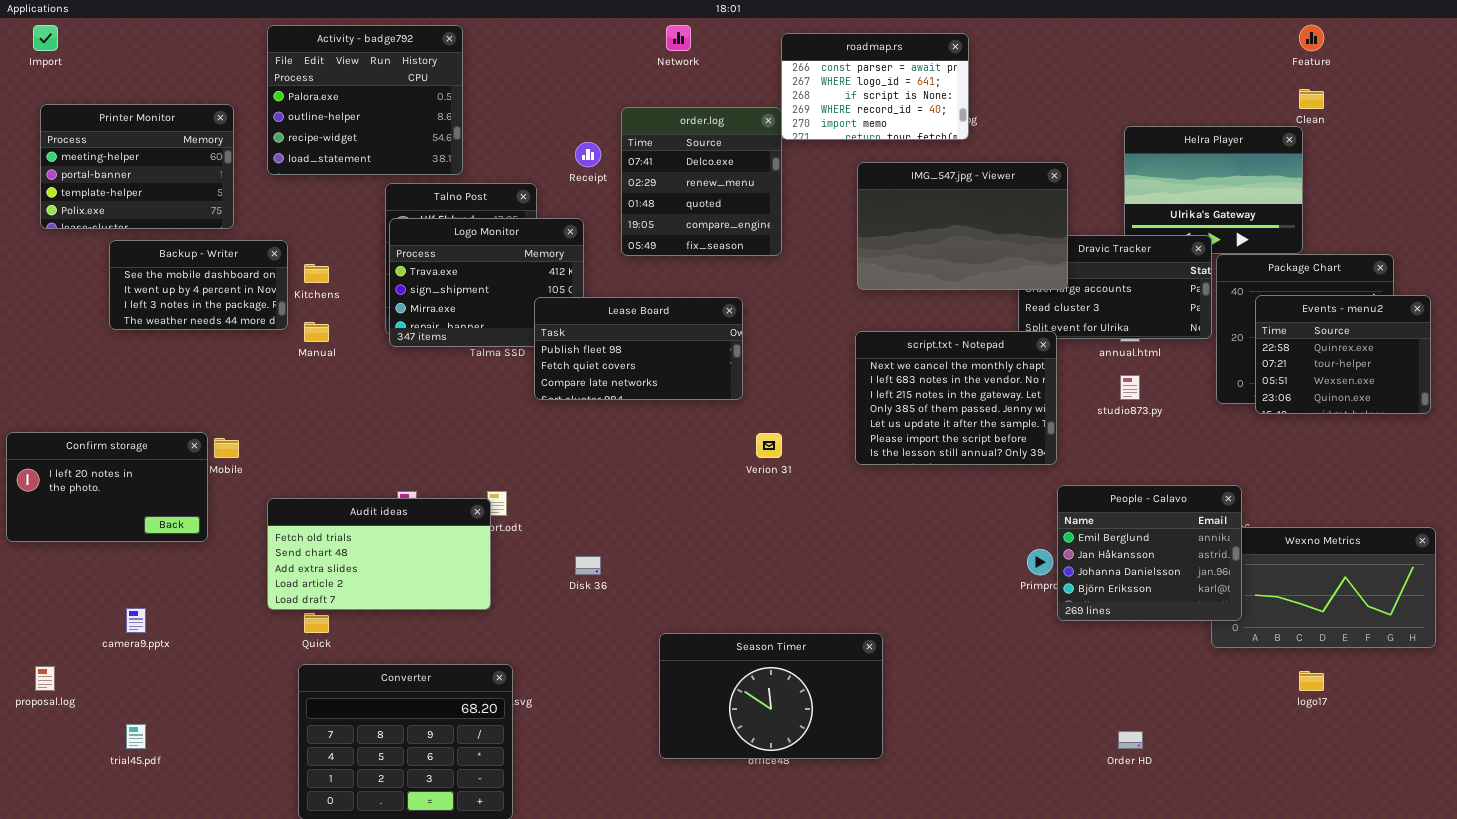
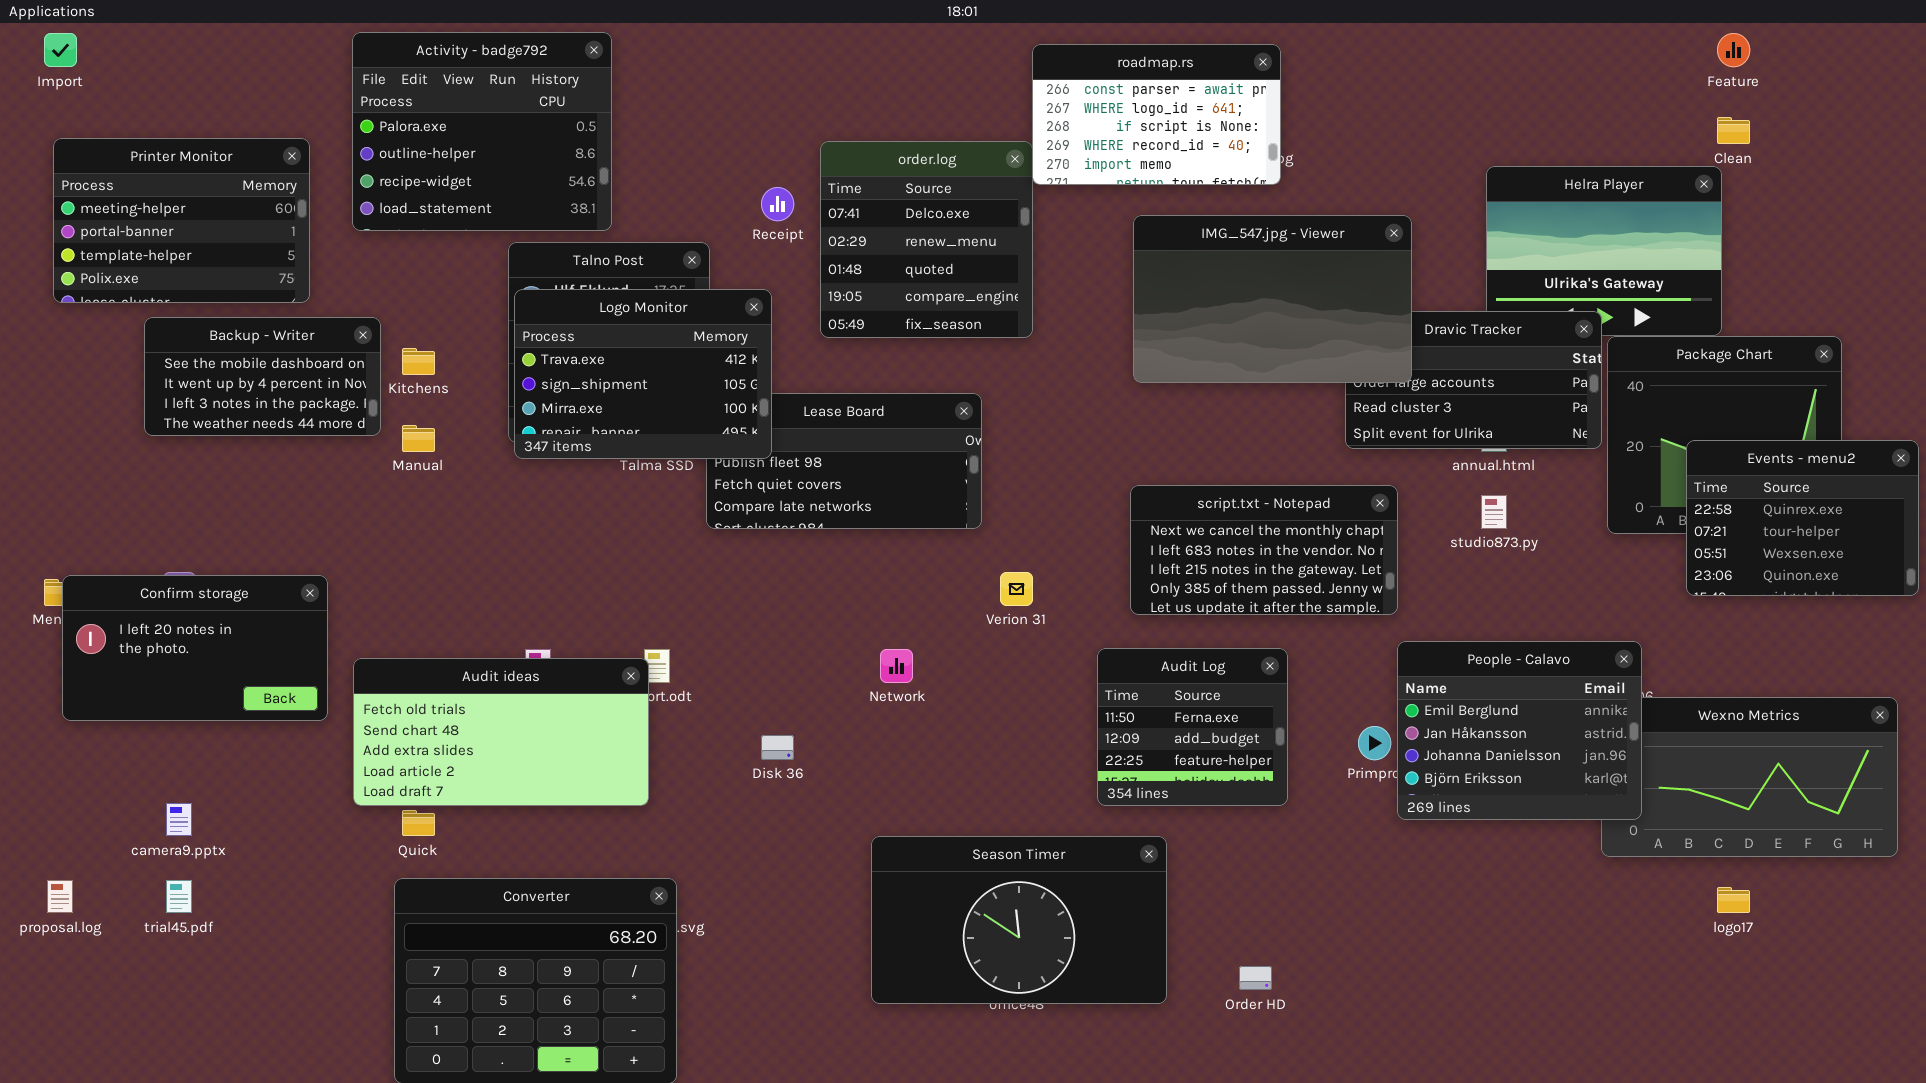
Network: [666,25,691,51] -> [880,649,913,683], moved
Logo Monitor: [389,218,584,347] -> [514,289,772,459], raised
Events - menu2: [1255,295,1431,414] -> [1686,440,1919,596], moved
script.txt - Notepad: [855,331,1057,465] -> [1130,485,1398,615], resized
Confirm storage: [6,432,208,542] -> [62,575,328,721], moved
Audit Log: none -> [1097,648,1288,806], opened
trial45.pdf: [126,724,146,749] -> [166,880,192,913], moved
Order HD: [1118,731,1143,749] -> [1239,966,1272,990], moved

